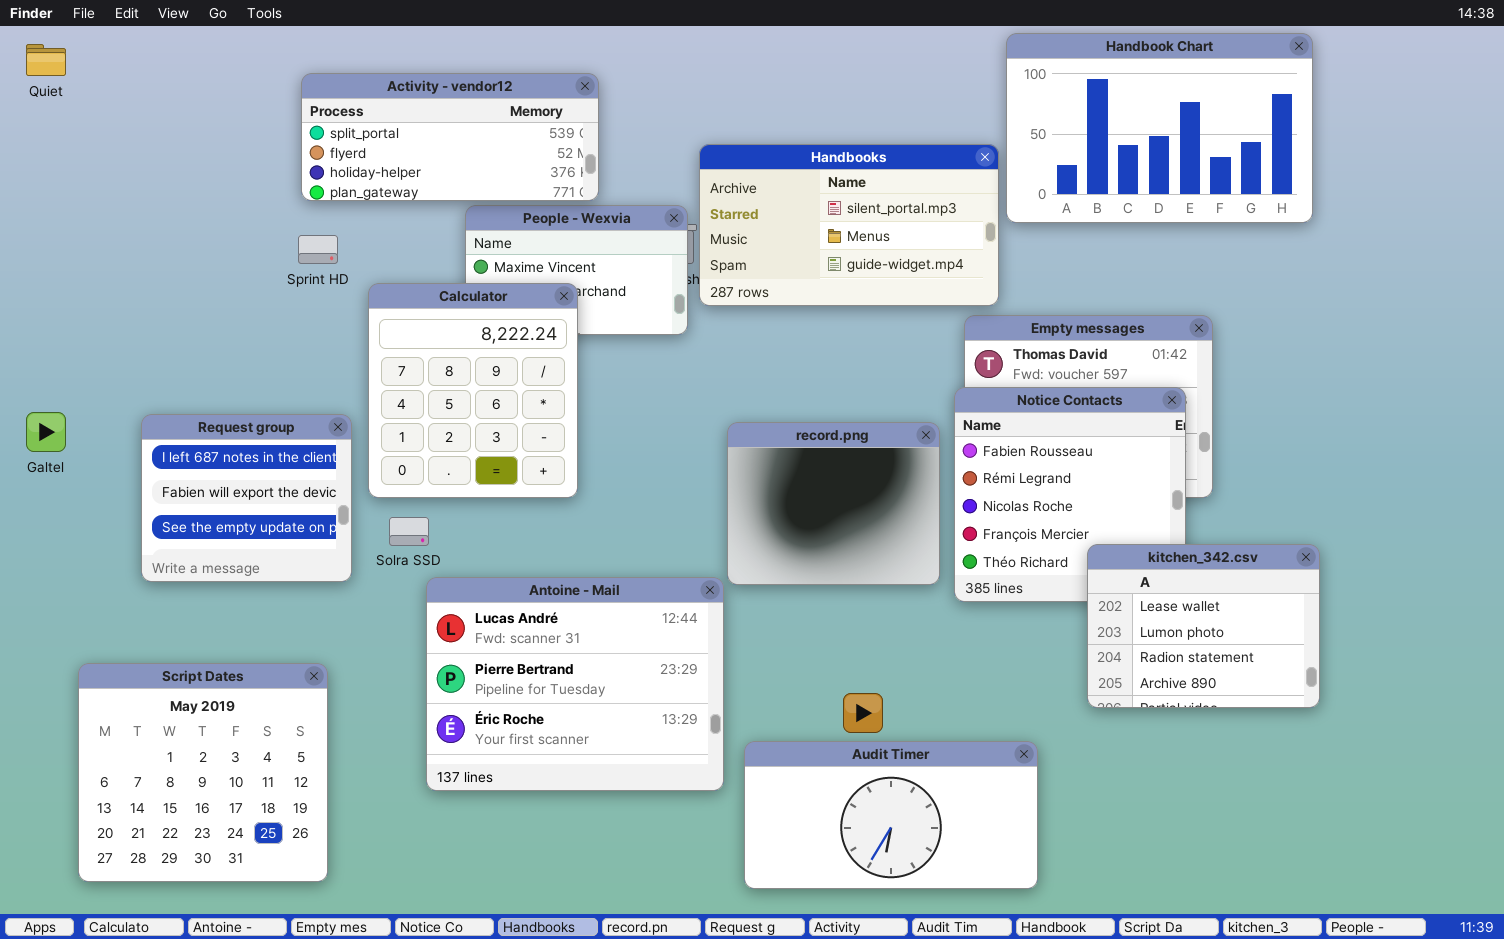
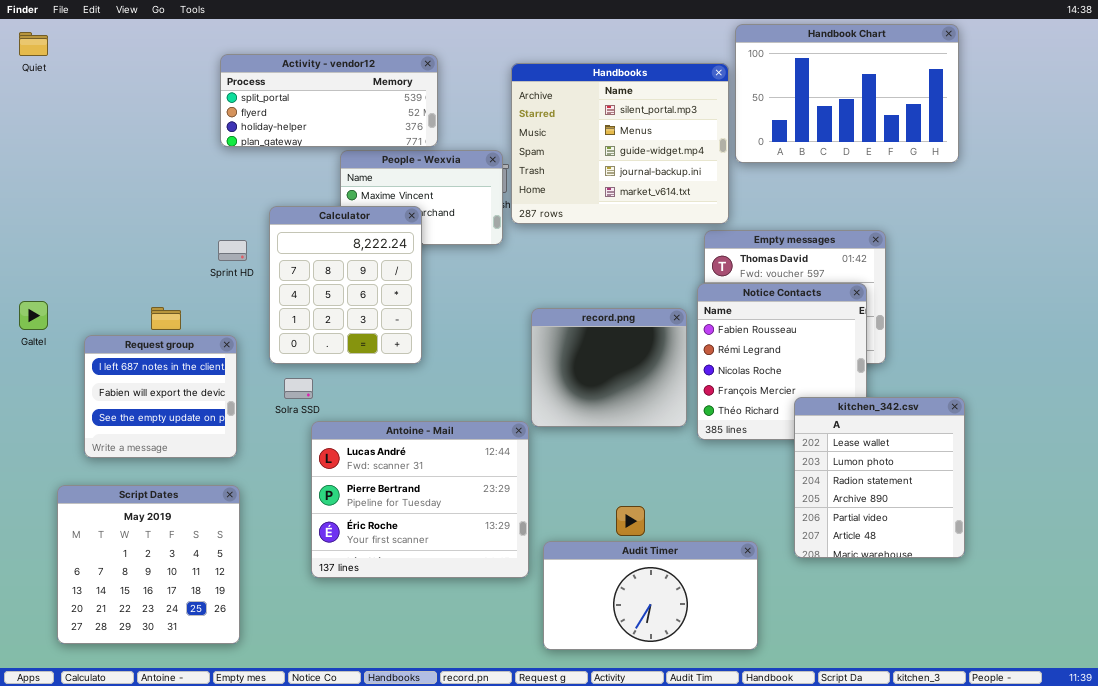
Handbooks: [699,144,999,306] -> [511,63,729,224], resized
Sprint HD: [298,235,338,264] -> [218,240,247,261], moved
Request group: [141,414,352,582] -> [84,335,237,458], moved
kitchen_342.csv: [1087,544,1320,708] -> [794,397,965,558], resized

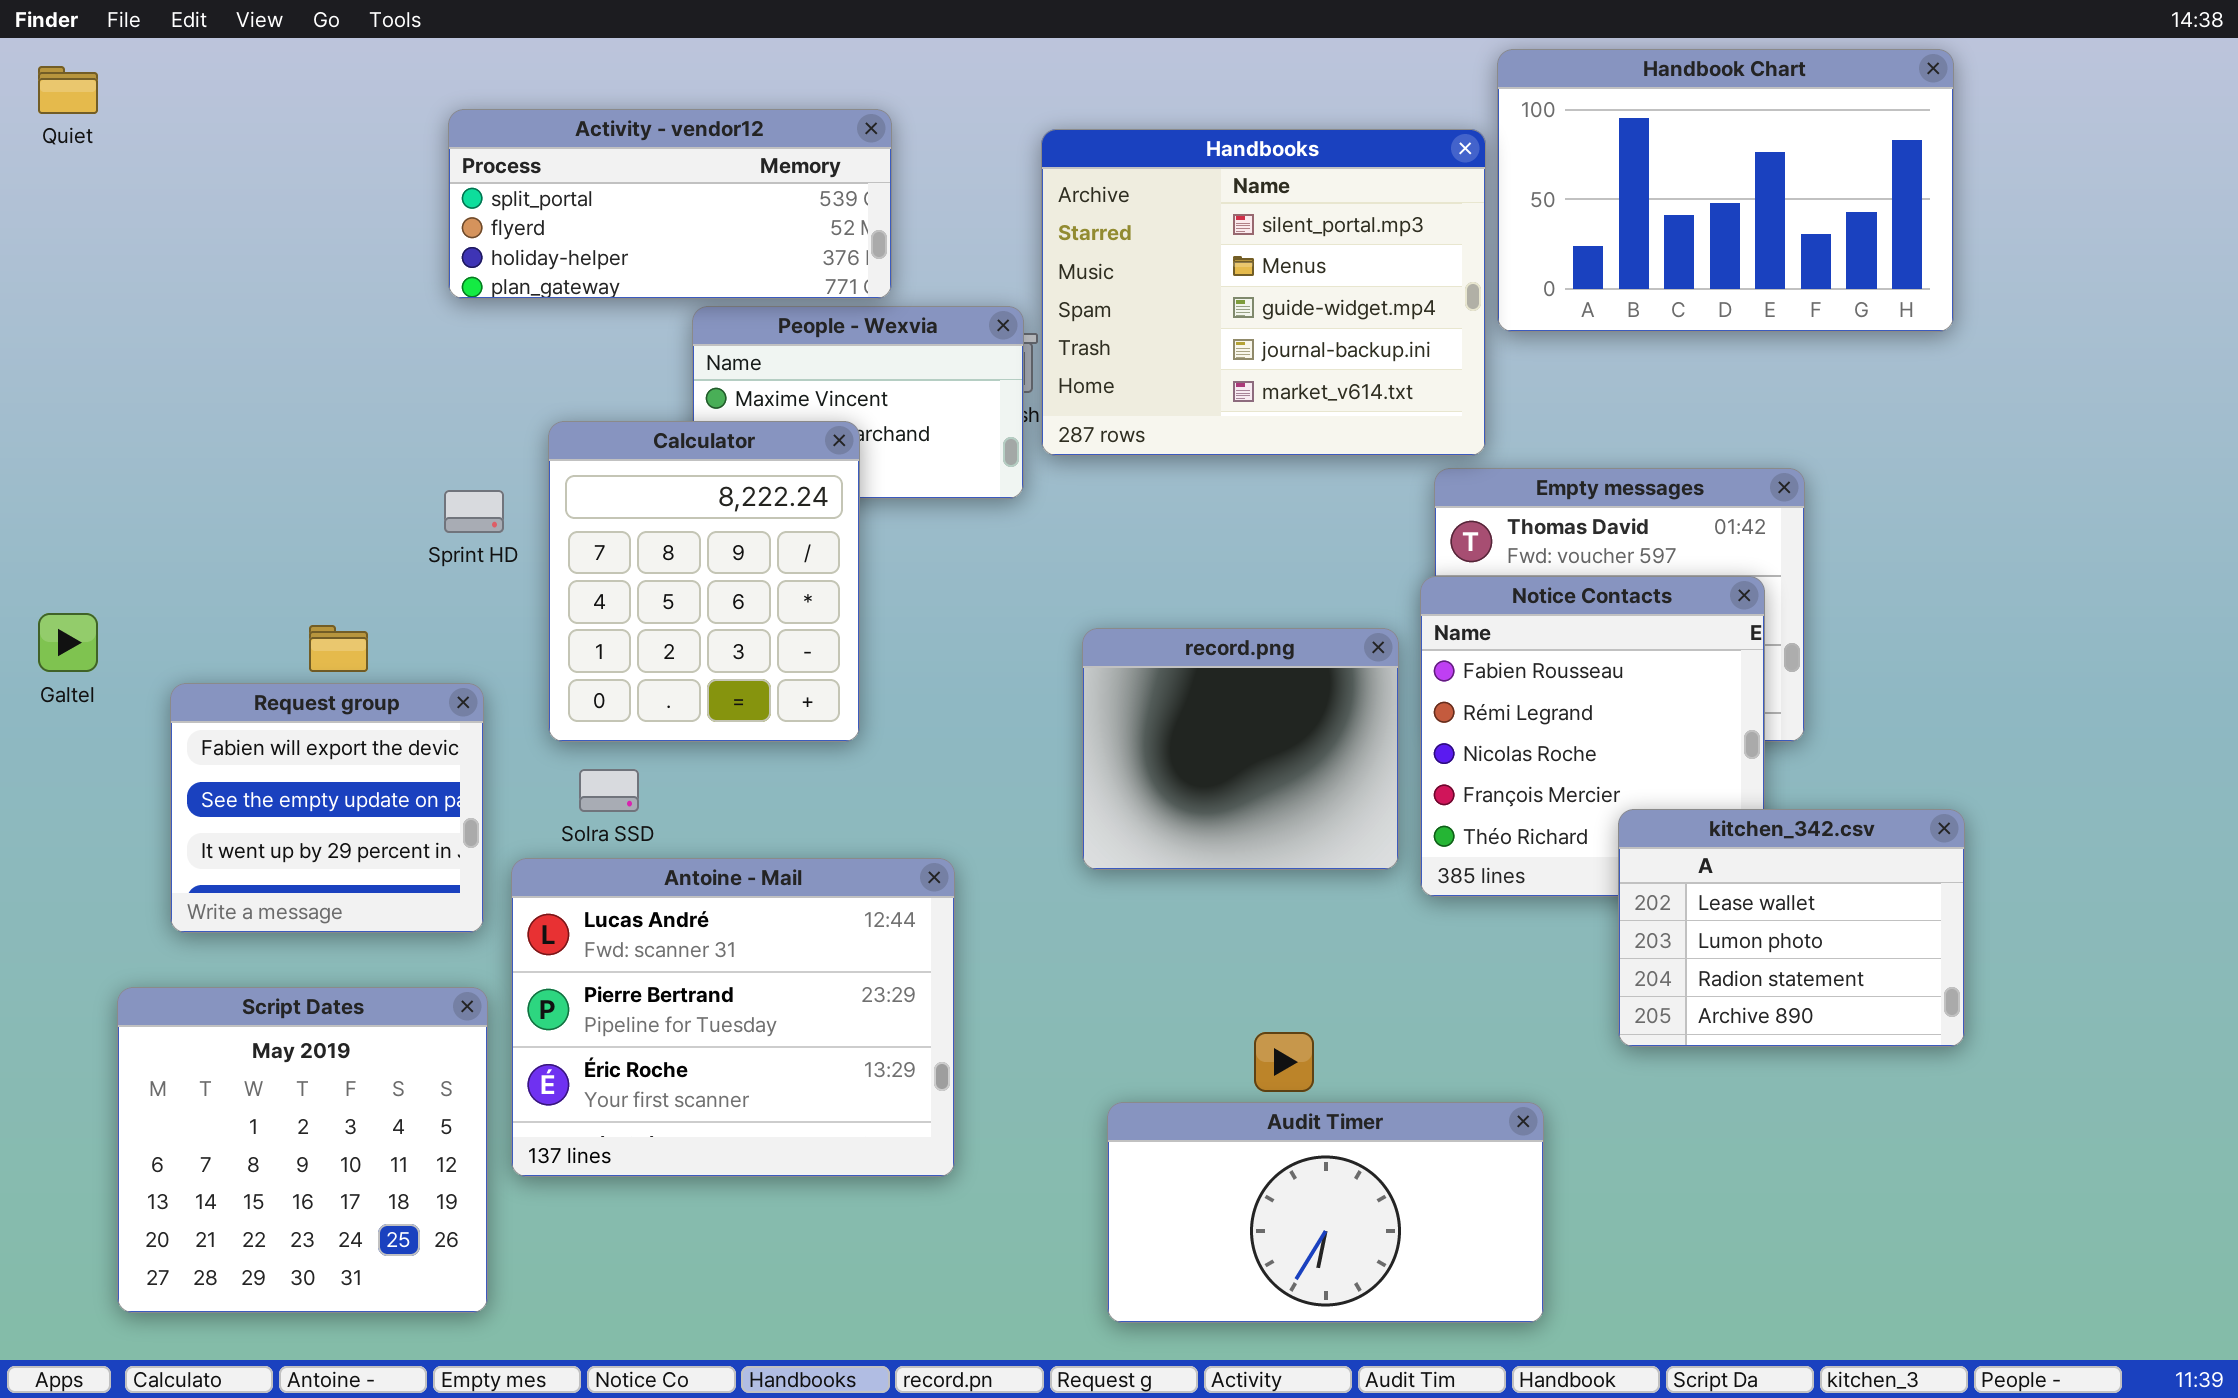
Request group: [84,335,237,458] -> [170,683,484,933], scrolled down 1 row
kitchen_342.csv: [794,397,965,558] -> [1618,809,1965,1047], resized
Antoine - Mail: [311,421,529,578] -> [511,858,955,1177], moved

